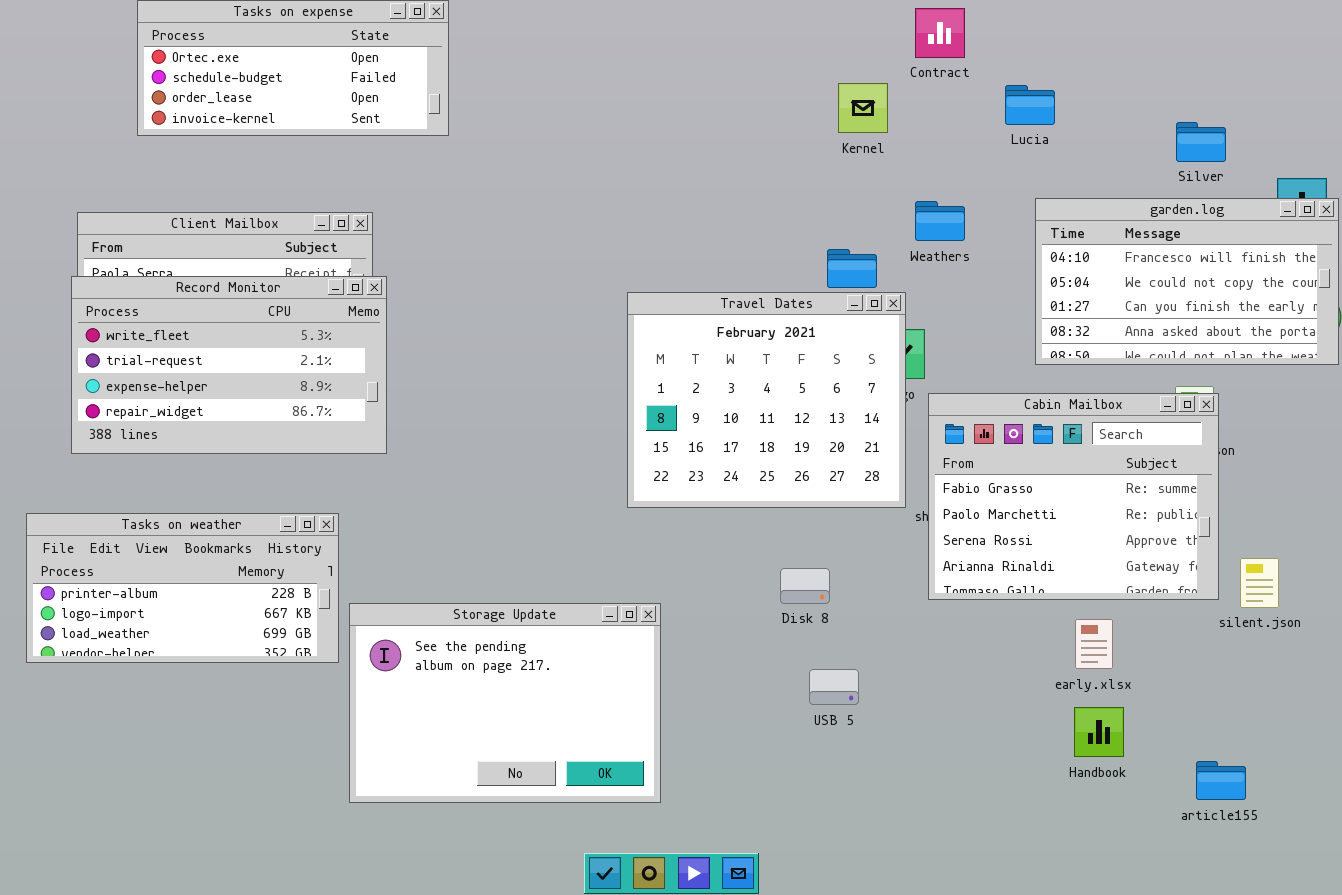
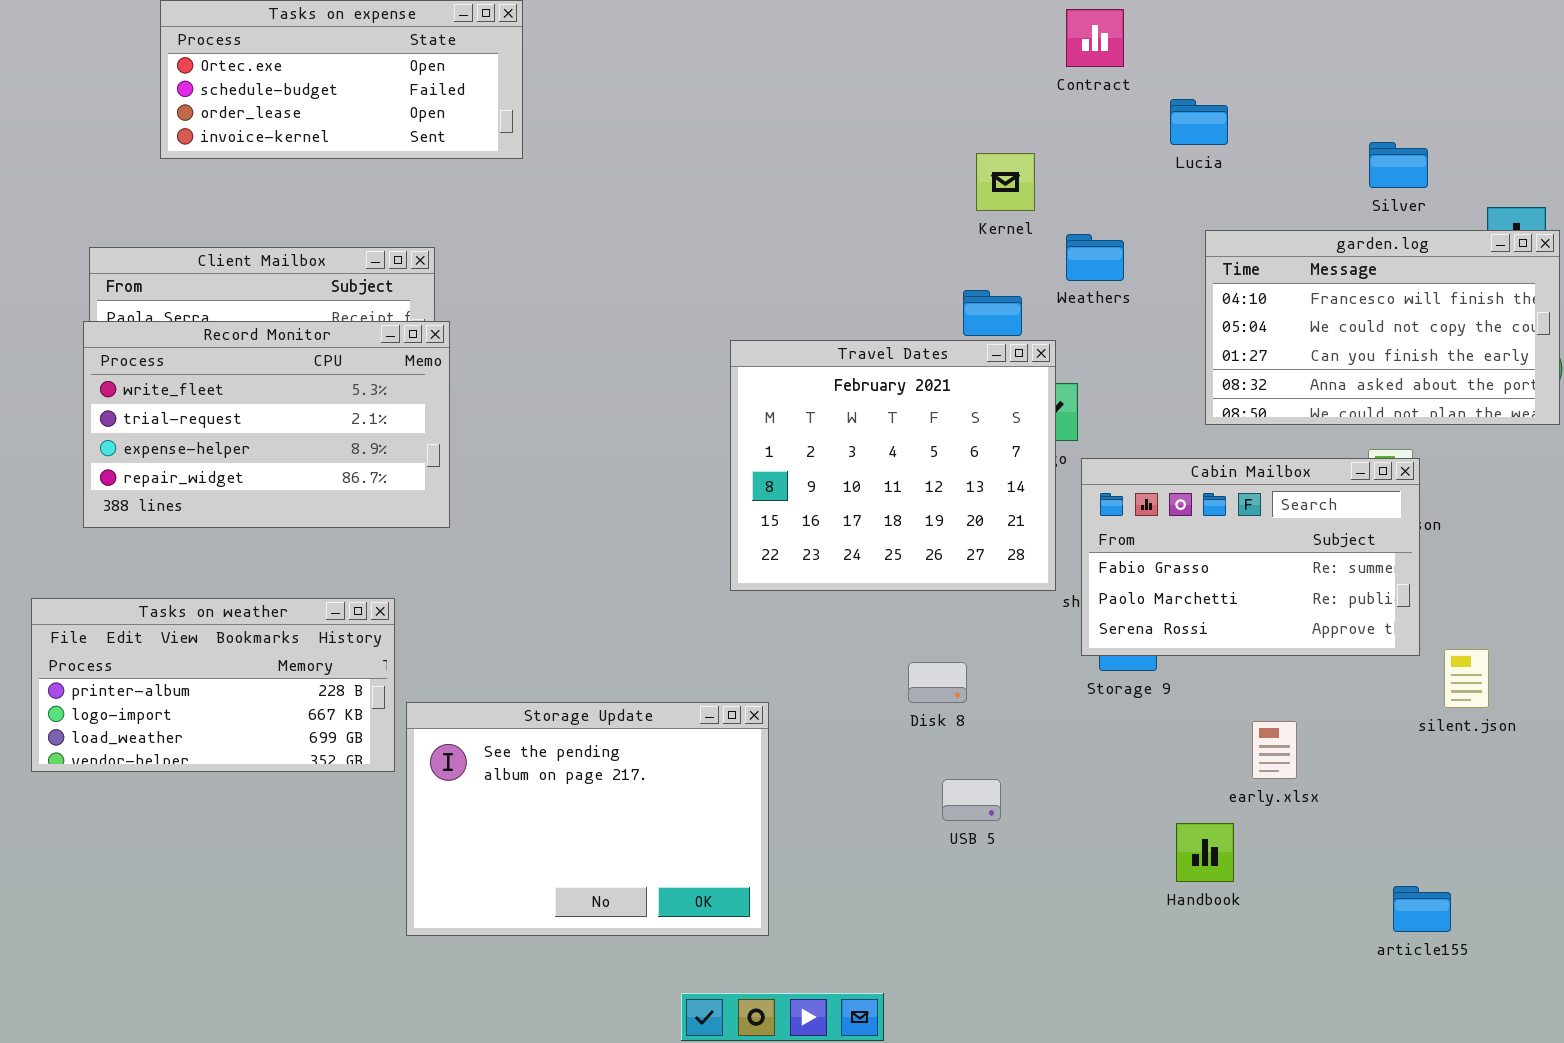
Kernel: [838,83,888,133] -> [976,153,1035,211], moved
Cabin Mailbox: [928,393,1219,600] -> [1081,458,1420,656], resized
Handbook: [1074,707,1124,757] -> [1176,823,1234,882], moved

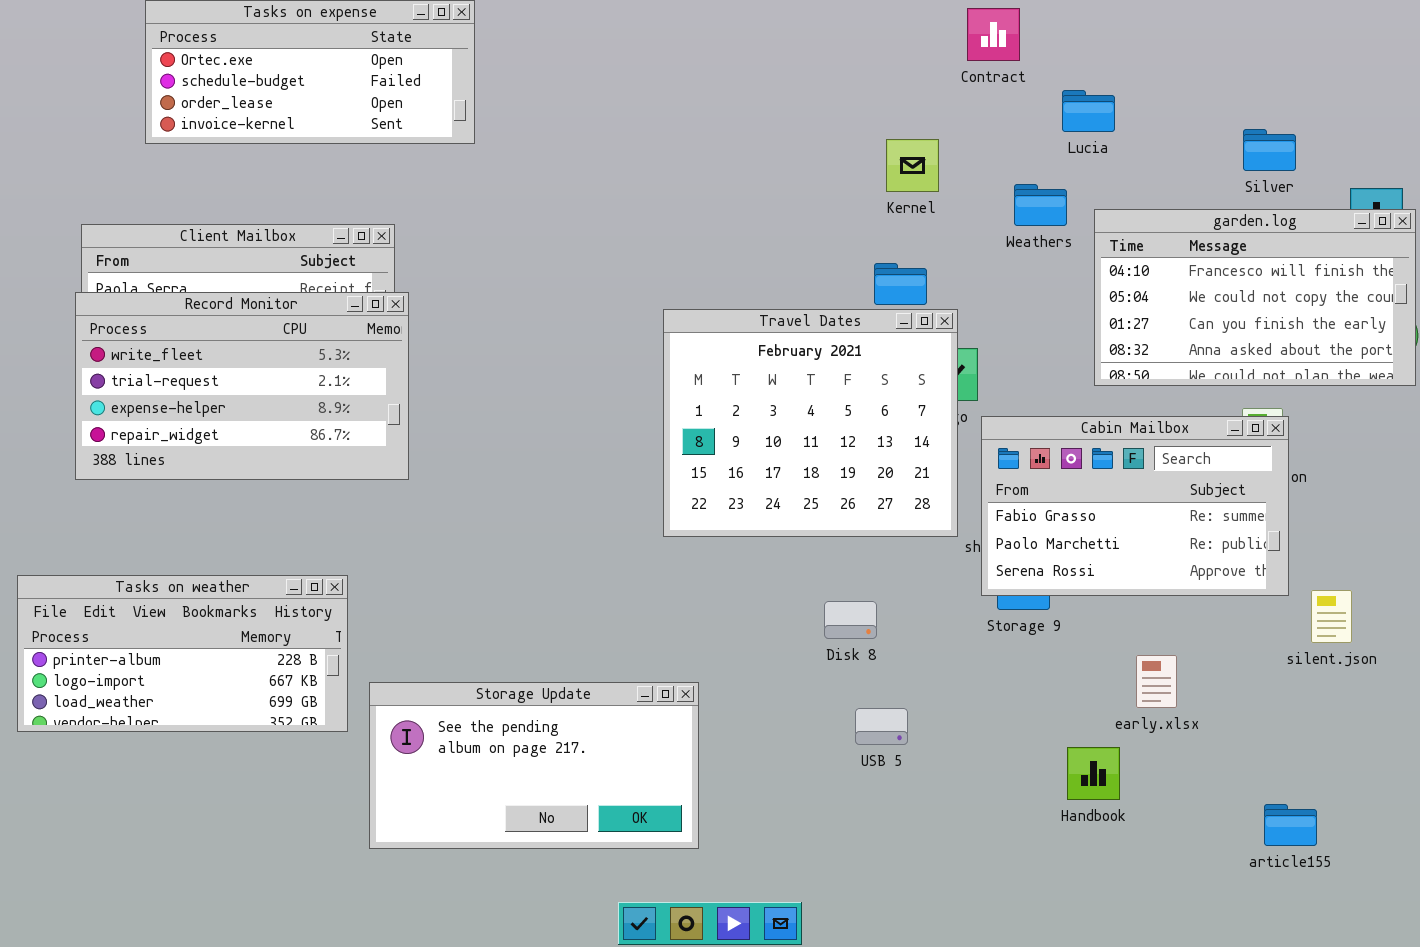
Weathers: [1066,234,1124,281] -> [1014,184,1067,226], moved
Tasks on weather: [31,598,395,772] -> [17,575,348,732], moved
Storage Update: [406,702,769,936] -> [369,682,699,849], resized

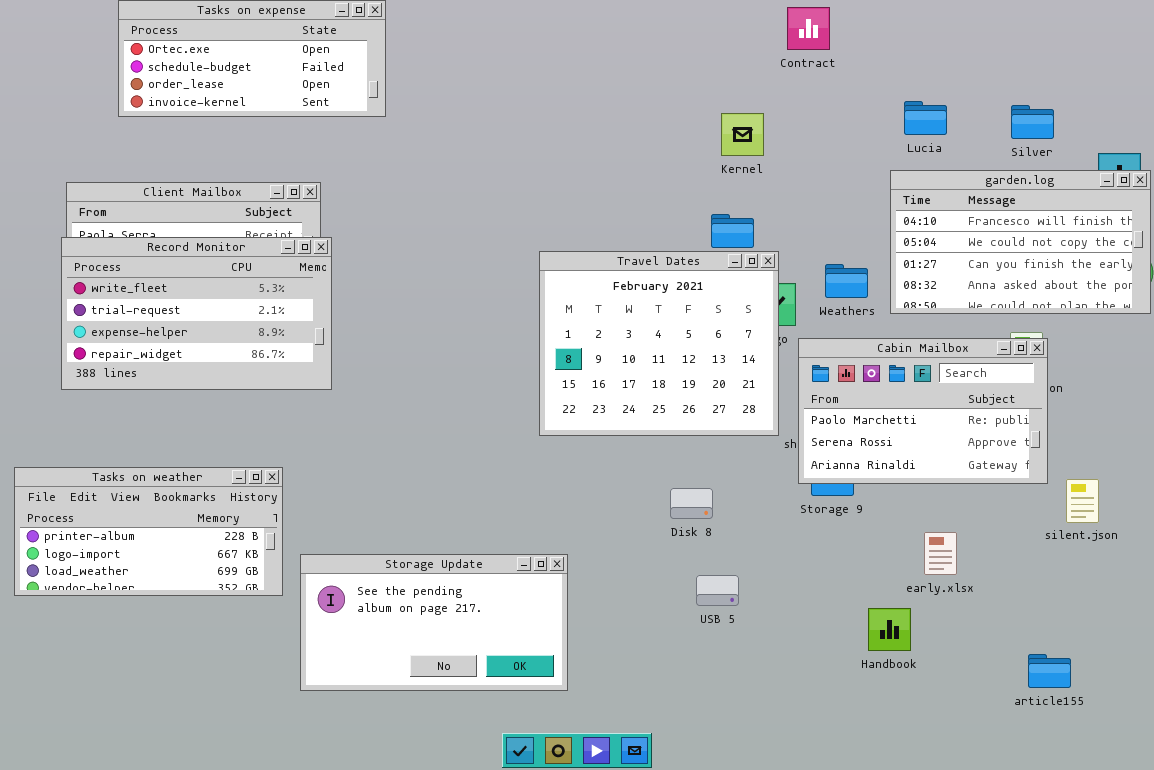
Lucia: [1062,90,1115,132] -> [904,101,947,135], moved
Weathers: [1014,184,1067,226] -> [825,264,868,298], moved
Cabin Mailbox: [981,416,1289,596] -> [798,338,1048,484], scrolled down 1 row

